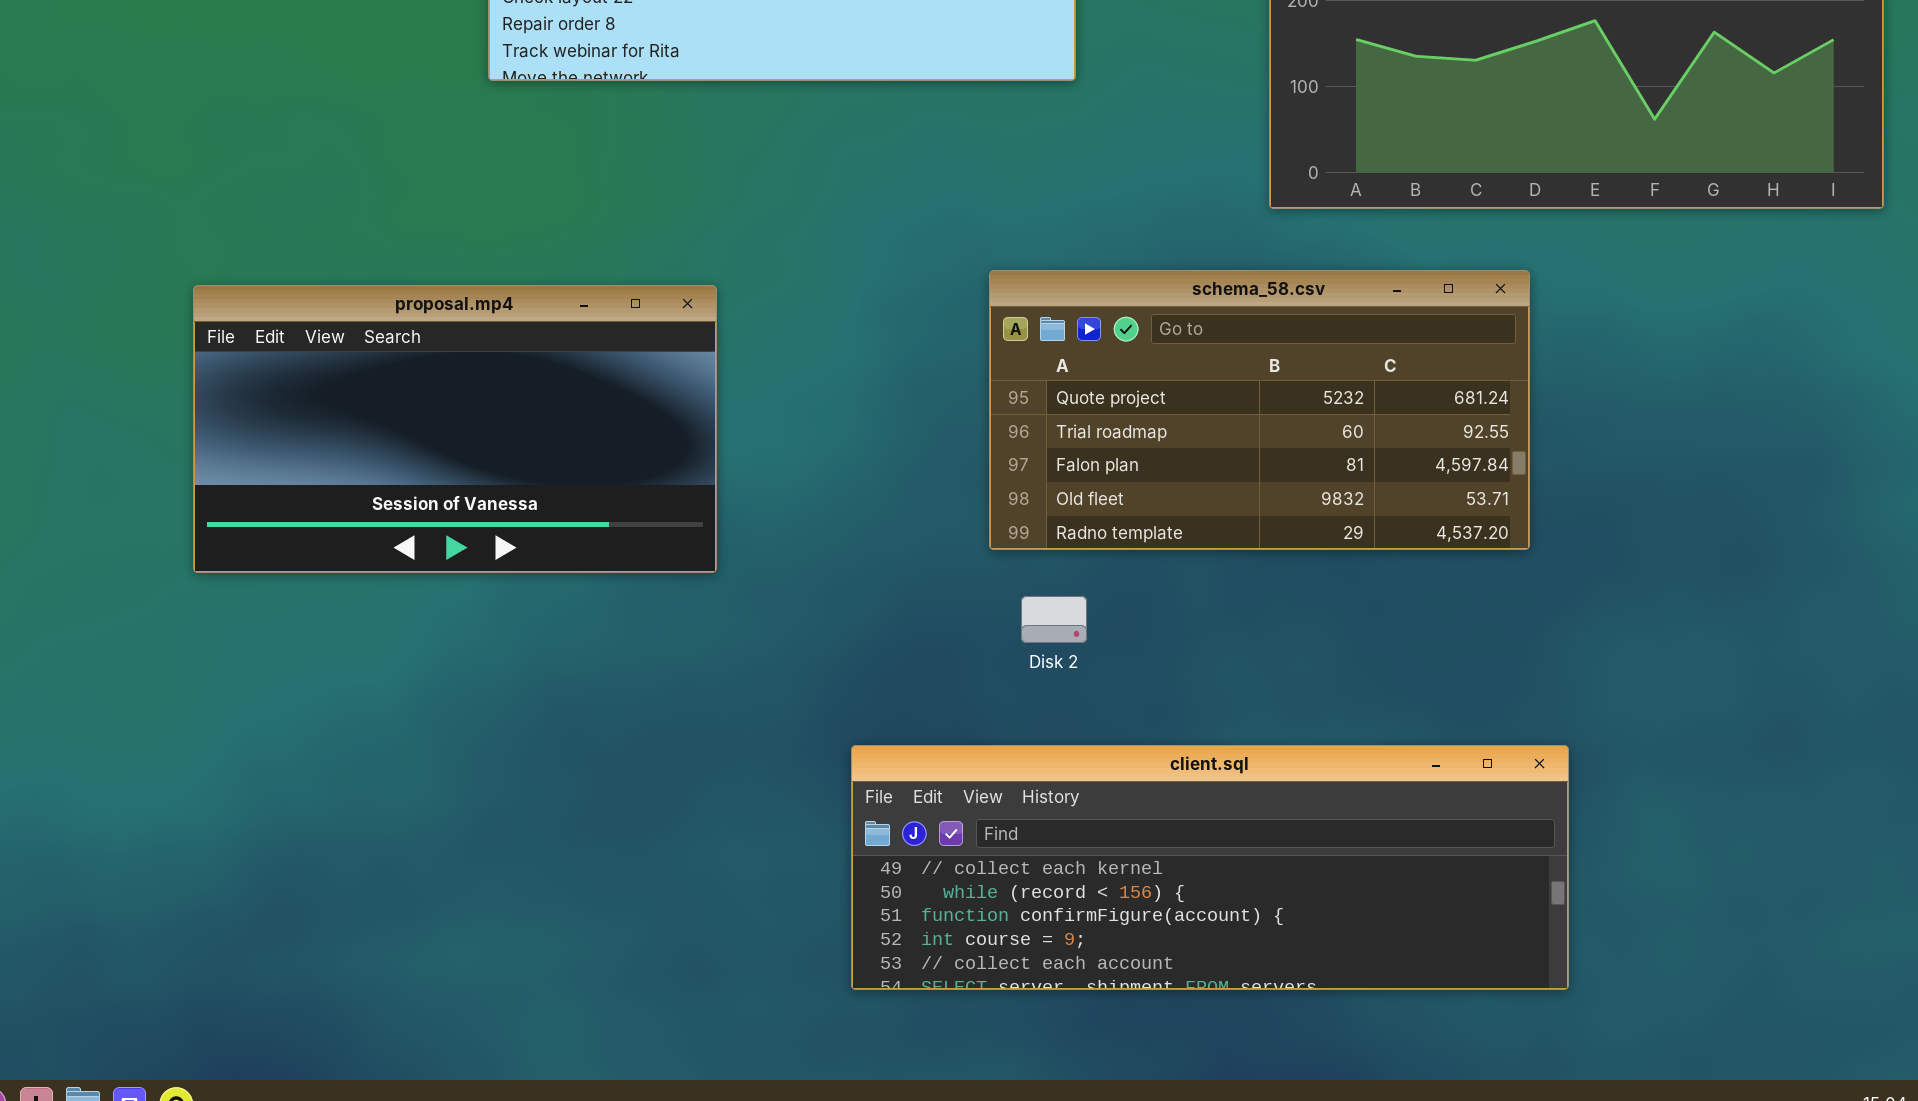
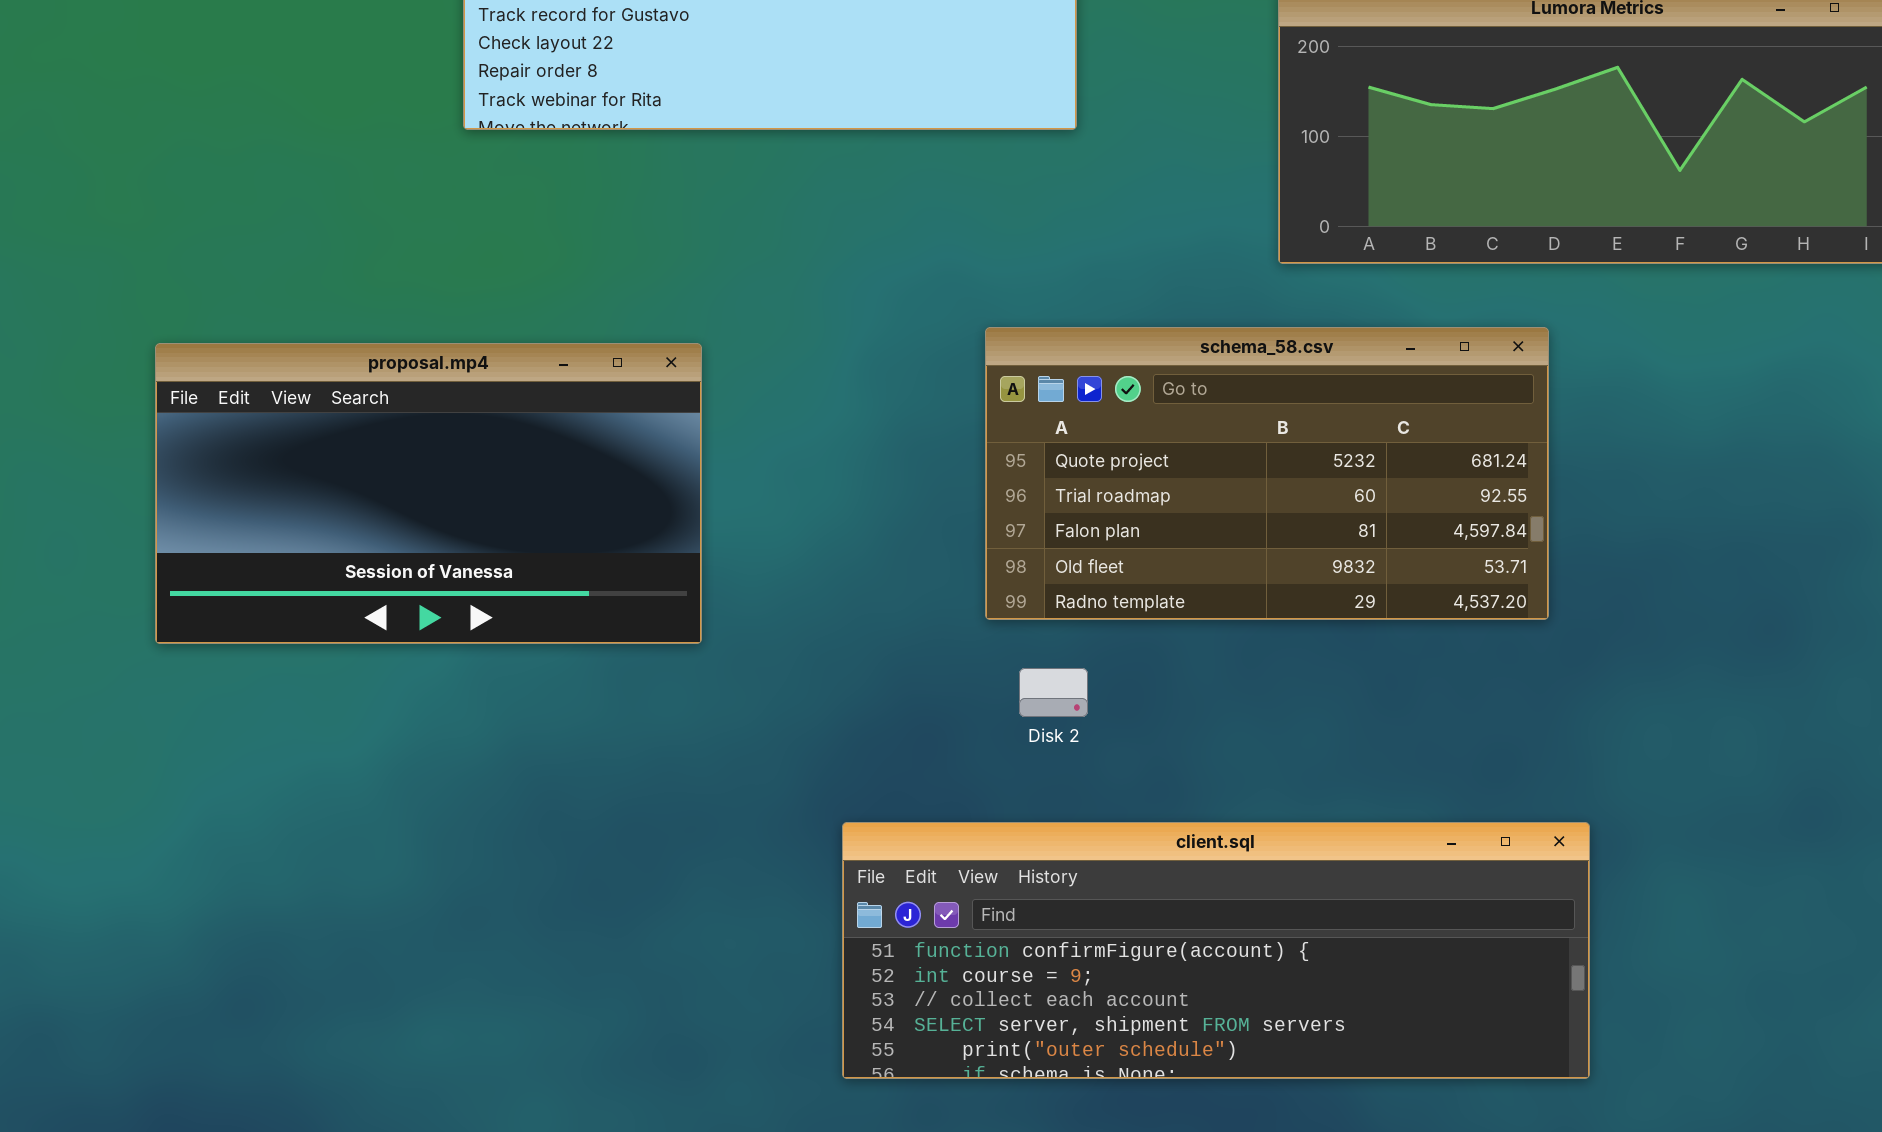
client.sql: [851,745,1569,990] -> [842,822,1590,1079], scrolled down 2 rows

